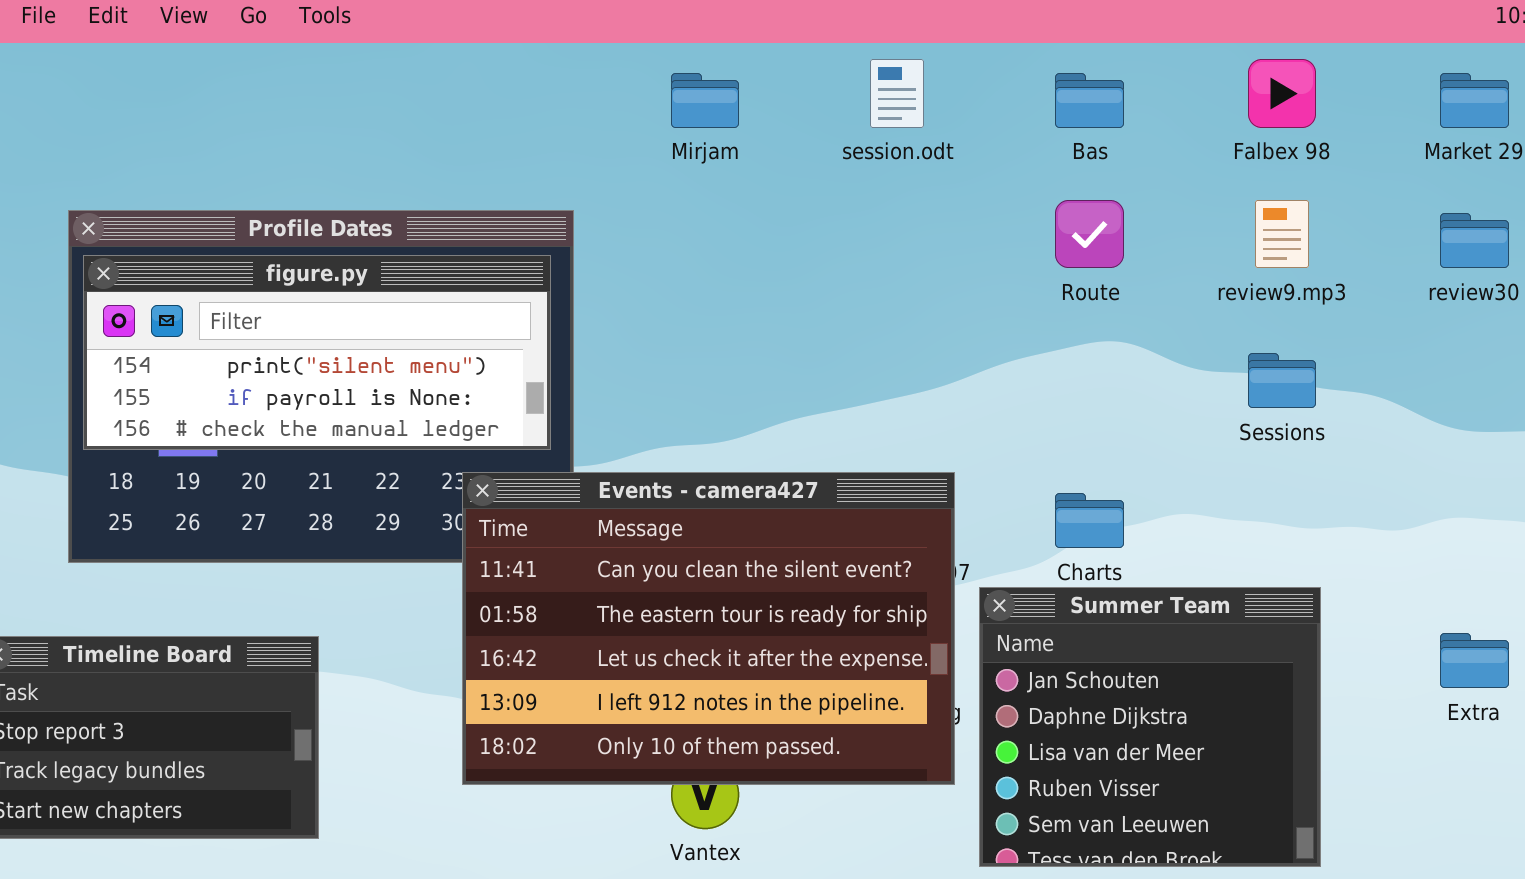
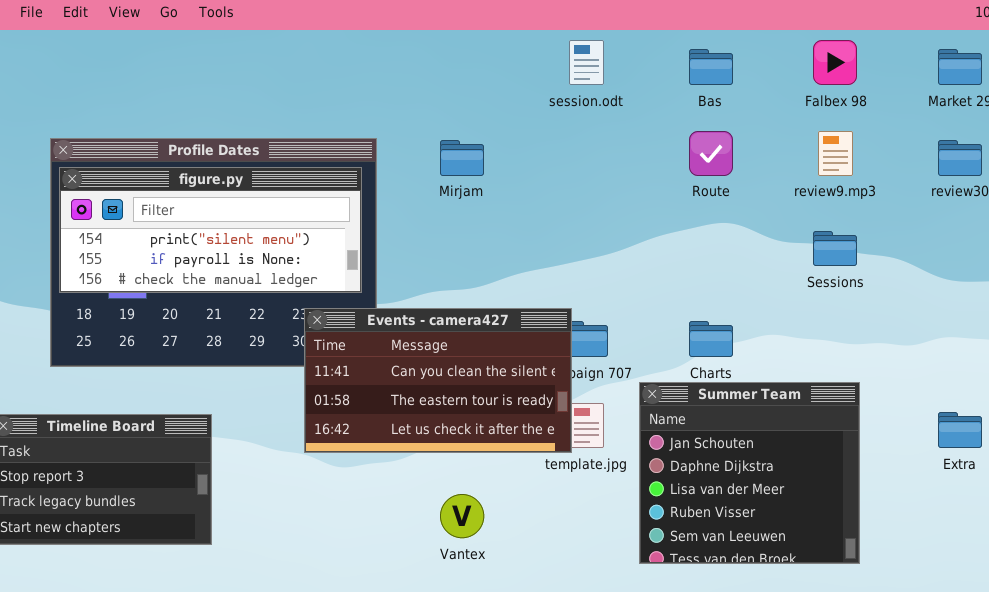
Mirjam: [671,73,739,128] -> [440,140,484,176], moved
Events - camera427: [462,472,955,785] -> [304,308,572,453], resized

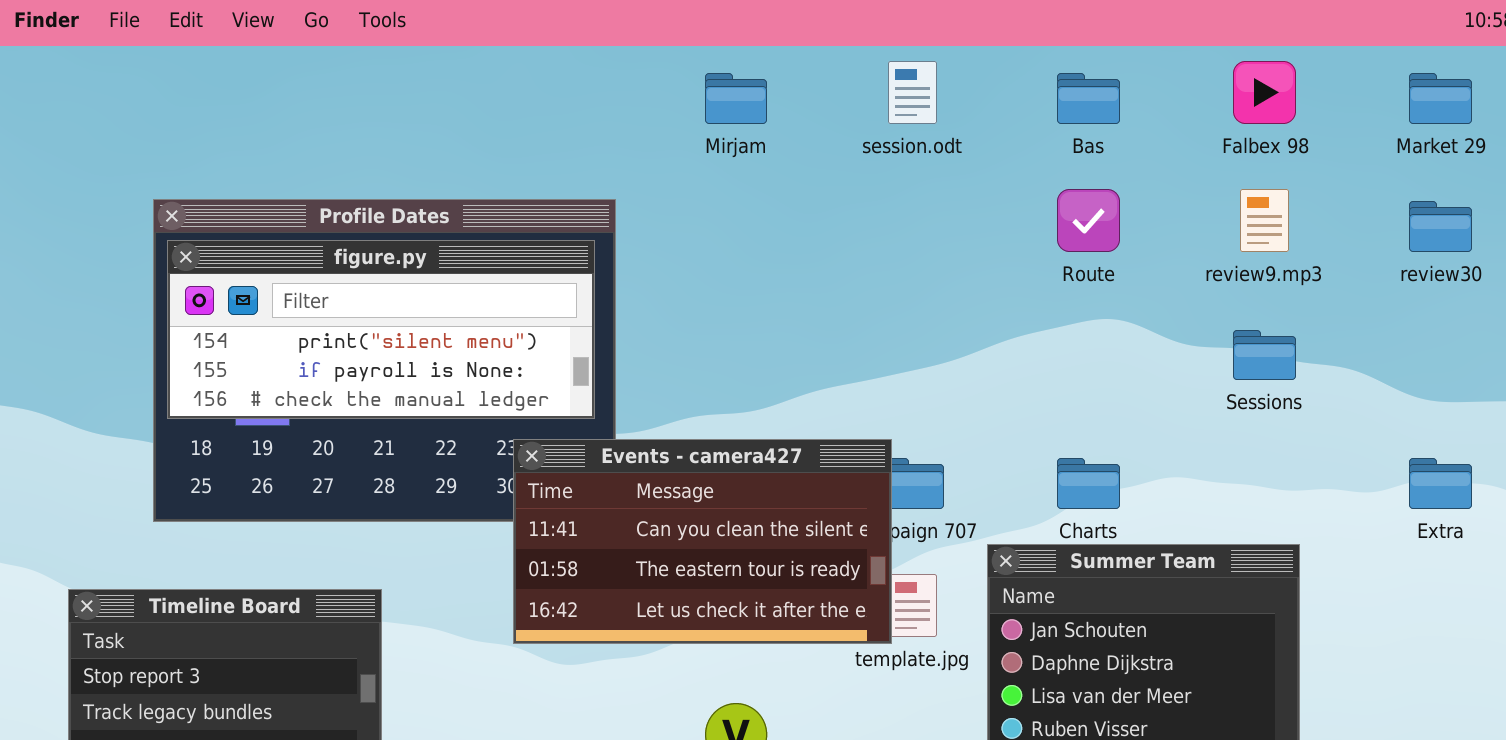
Mirjam: [440,140,484,176] -> [705,73,767,124], moved
Extra: [938,412,982,448] -> [1409,458,1472,509], moved

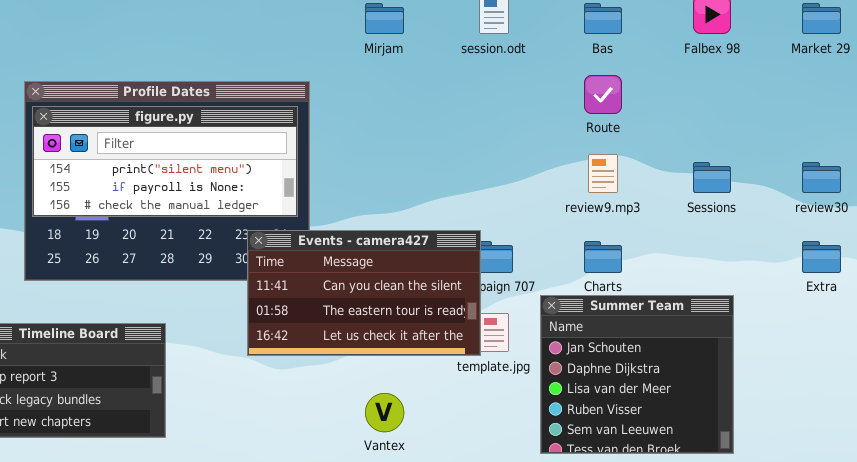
review9.mp3: [1240,189,1289,252] -> [588,154,618,193], moved
review30: [1409,201,1472,252] -> [802,162,841,193], moved

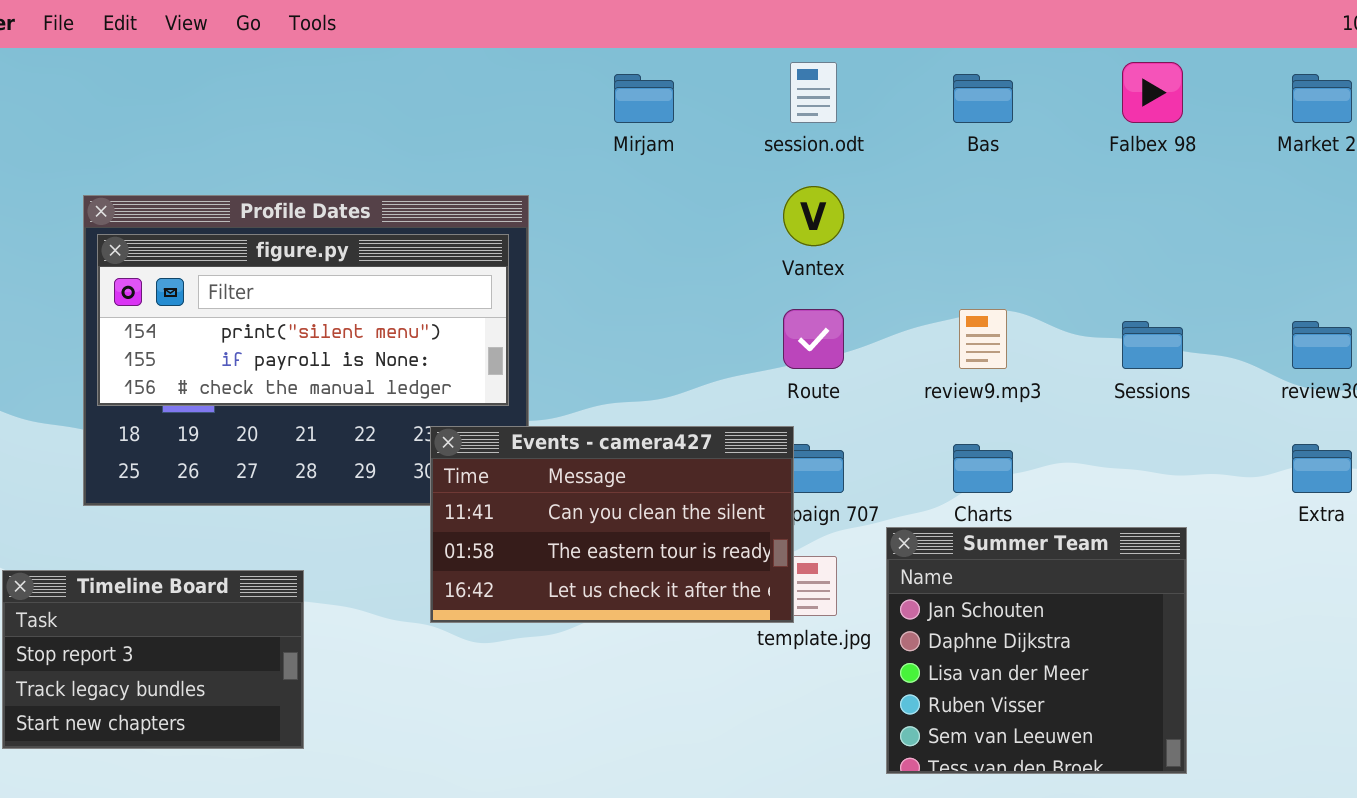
Route: [584,75,622,114] -> [783,309,844,369], moved
Vantex: [365,393,404,432] -> [783,186,844,246], moved

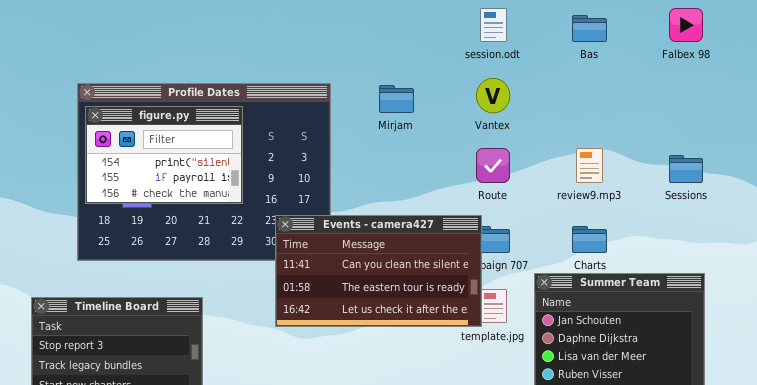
Mirjam: [614,74,674,123] -> [379,85,414,113], moved
figure.py: [97,234,509,406] -> [85,106,243,204], resized

